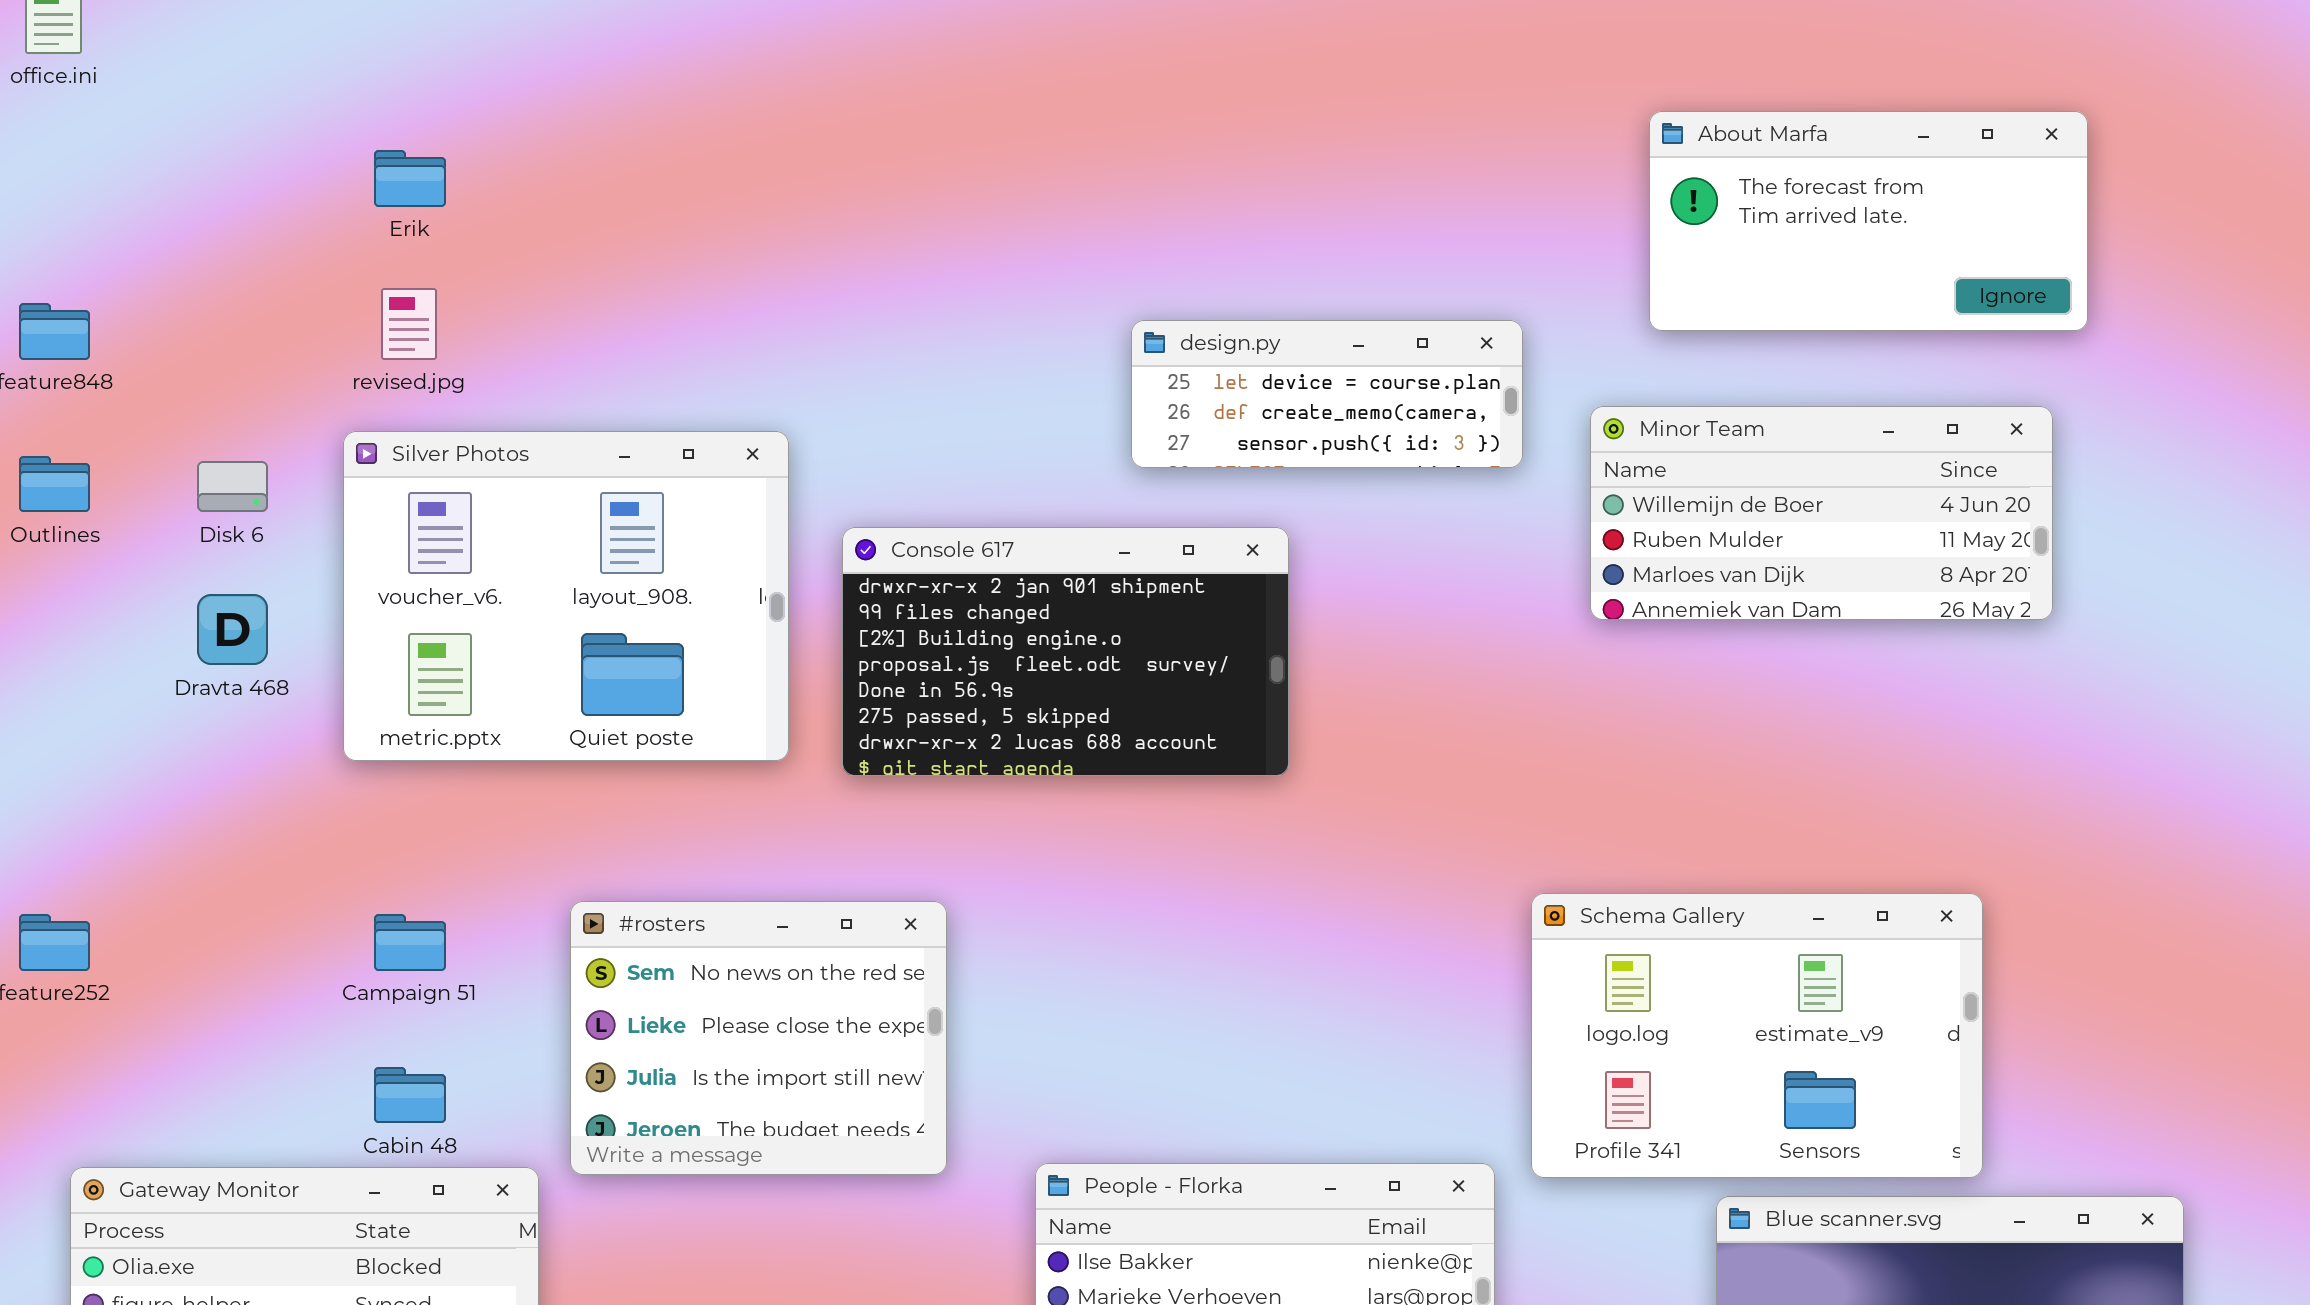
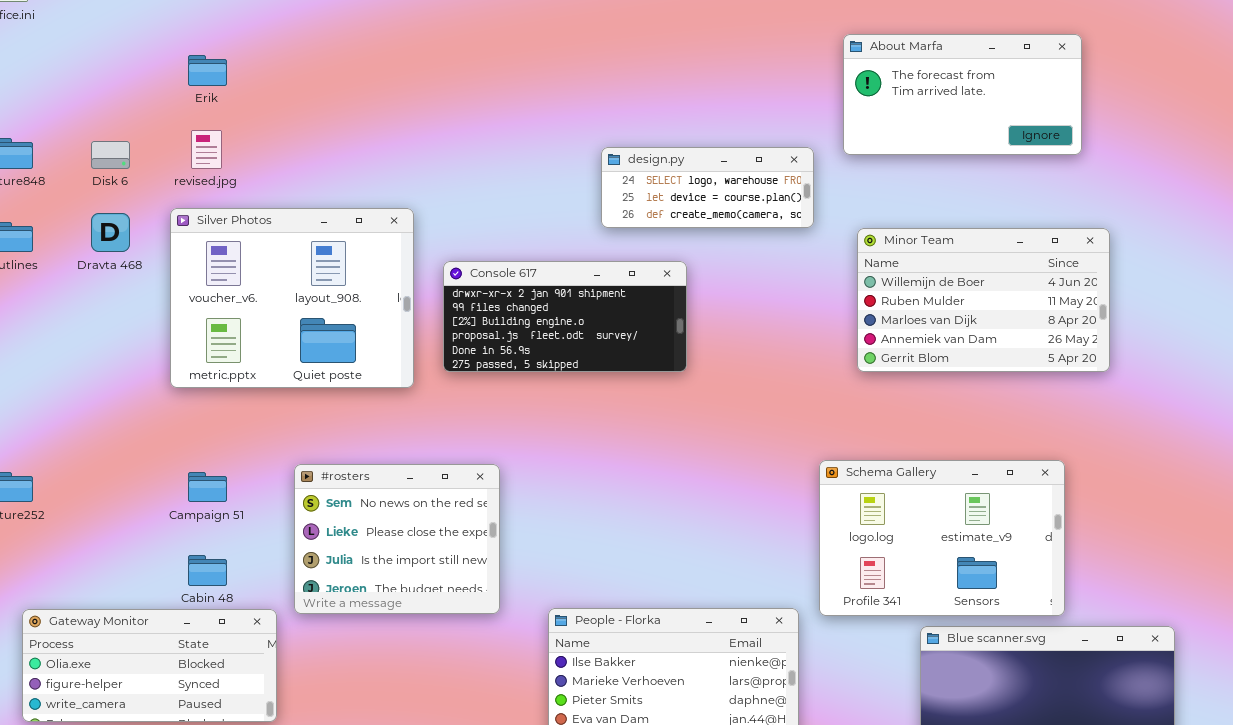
About Marfa: [1649,111,2088,331] -> [843,34,1082,155], moved
design.py: [1131,320,1523,468] -> [601,147,814,228], scrolled up 1 row
Minor Team: [1590,406,2053,620] -> [857,228,1110,372], moved, resized
Disk 6: [197,461,268,512] -> [91,141,130,169], moved
Console 617: [842,527,1289,776] -> [443,261,687,372], resized
Dravta 468: [197,594,268,665] -> [91,213,130,252], moved

